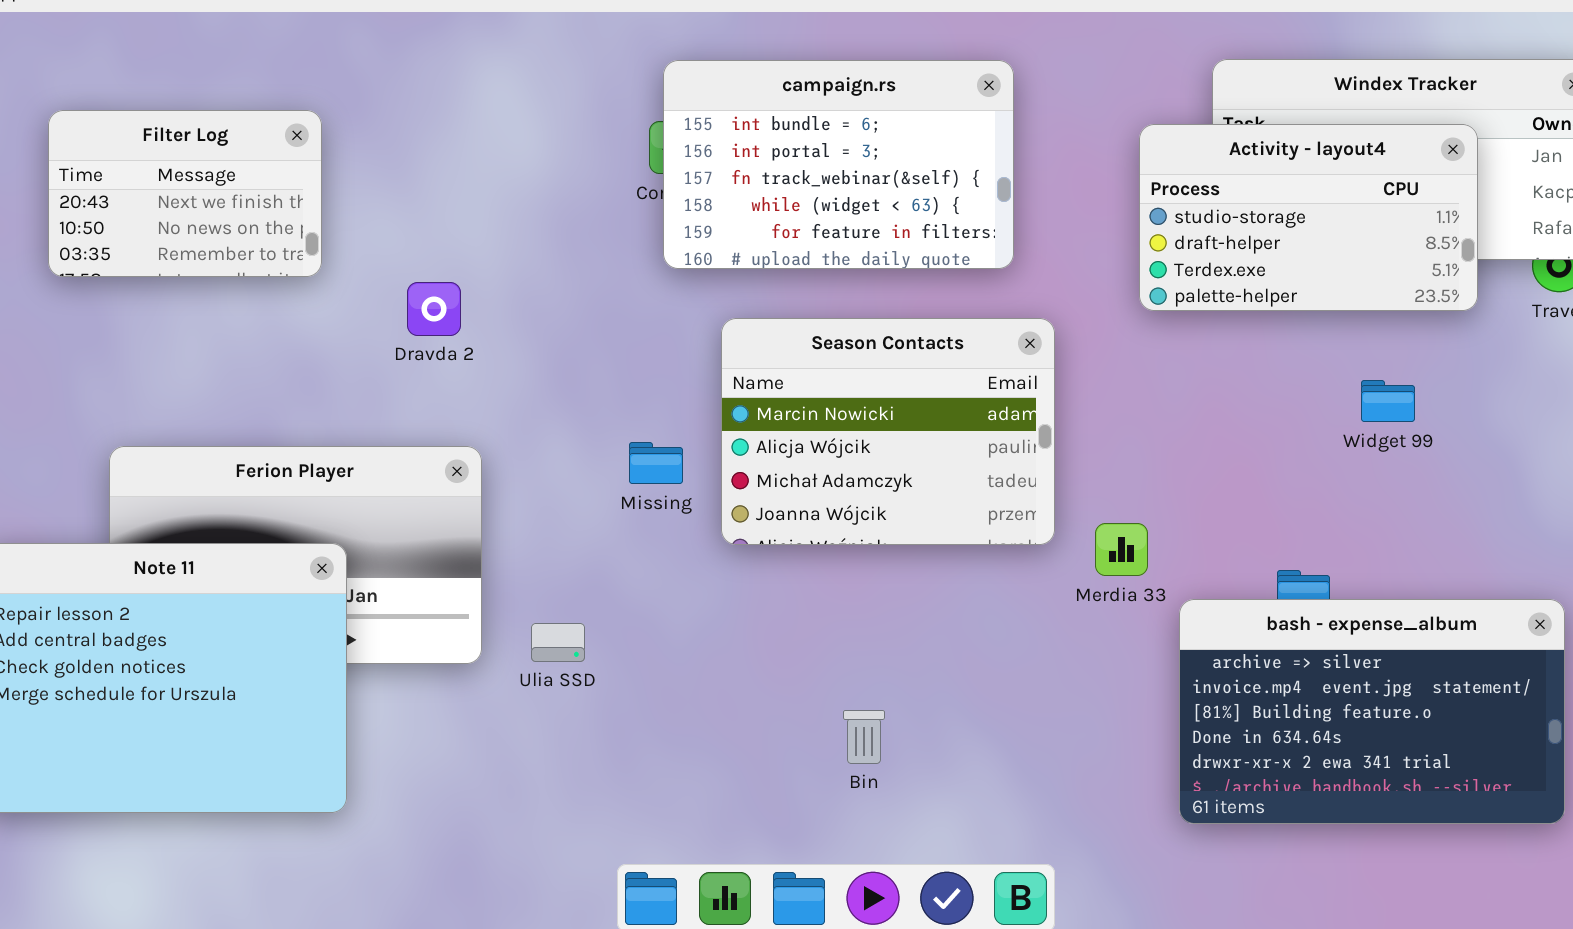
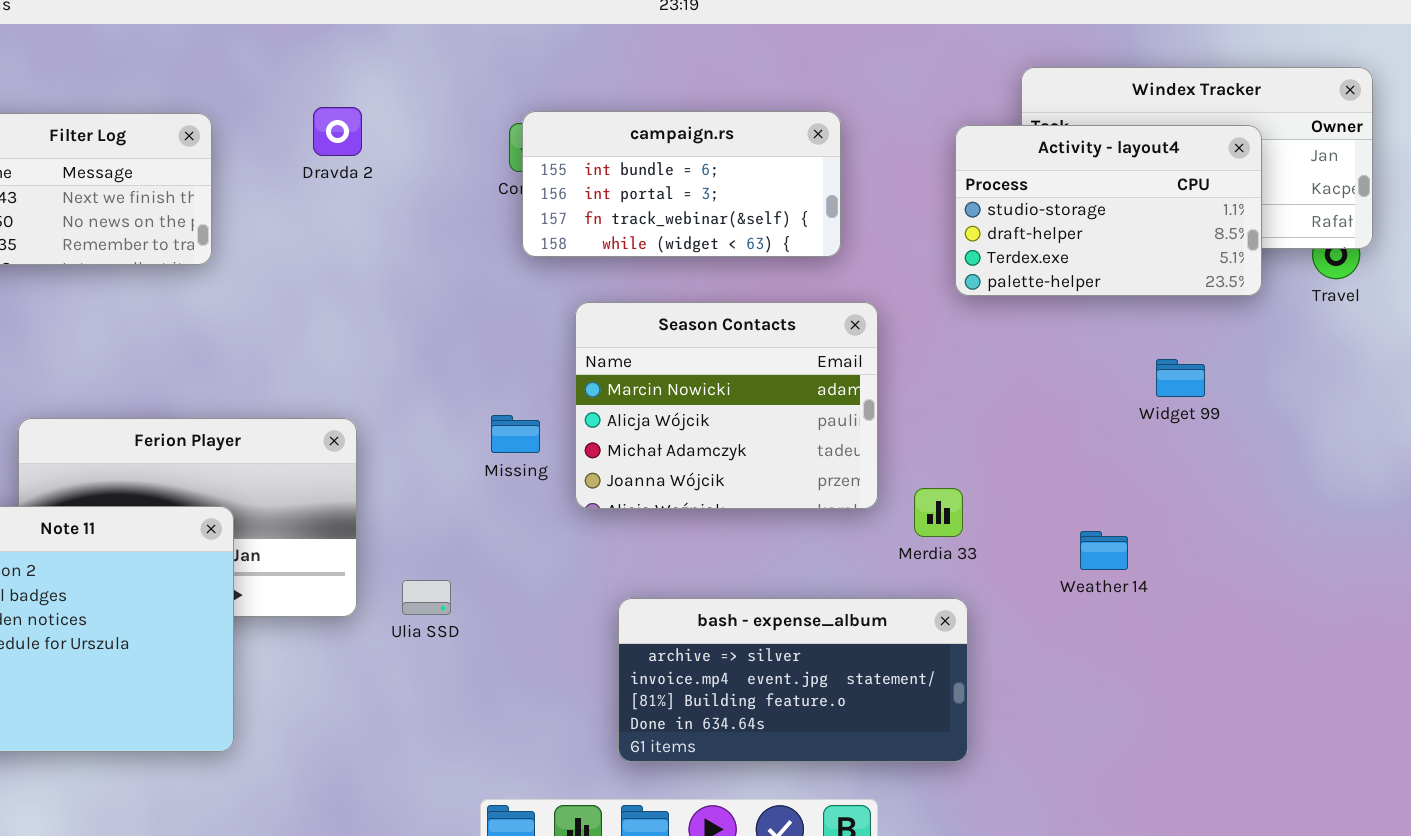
campaign.rs: [663,60,1014,269] -> [522,111,841,257], resized
Dravda 2: [407,282,461,336] -> [313,107,362,156], moved
bash - expense_album: [1179,599,1565,824] -> [618,598,968,762], moved, resized

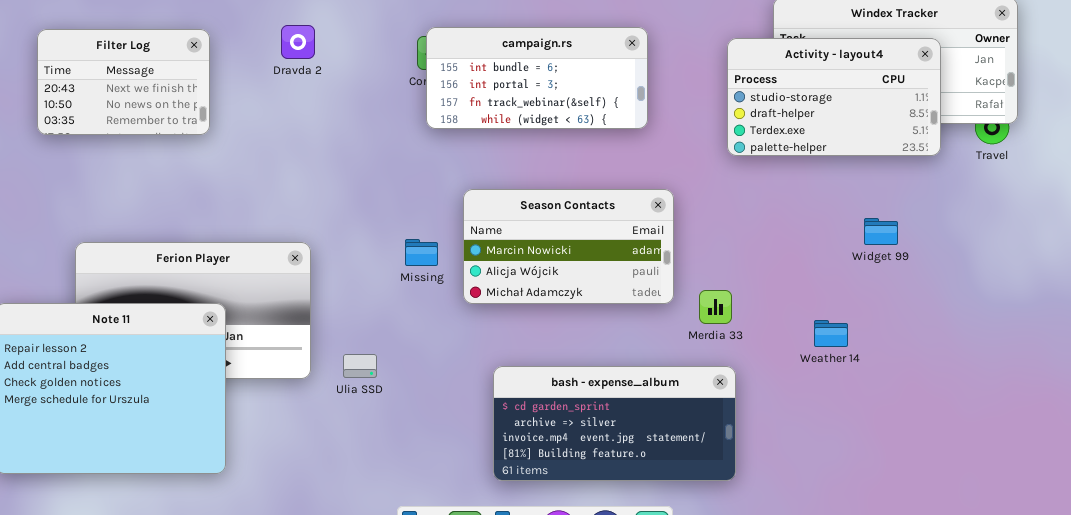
Season Contacts: [575,302,878,509] -> [463,189,674,304], resized
Widget 99: [1156,359,1205,397] -> [864,218,898,245], moved
bash - expense_album: [618,598,968,762] -> [493,366,736,481], scrolled up 1 row

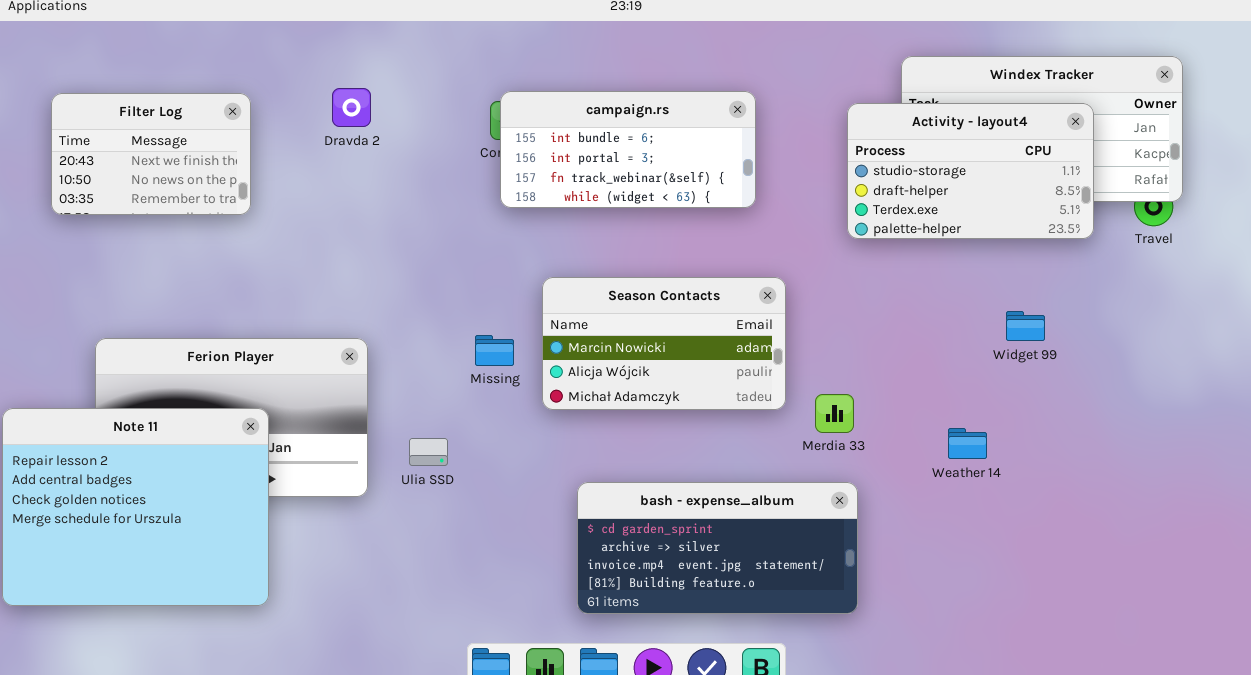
Ulia SSD: [343,354,377,378] -> [409,438,448,466], moved

